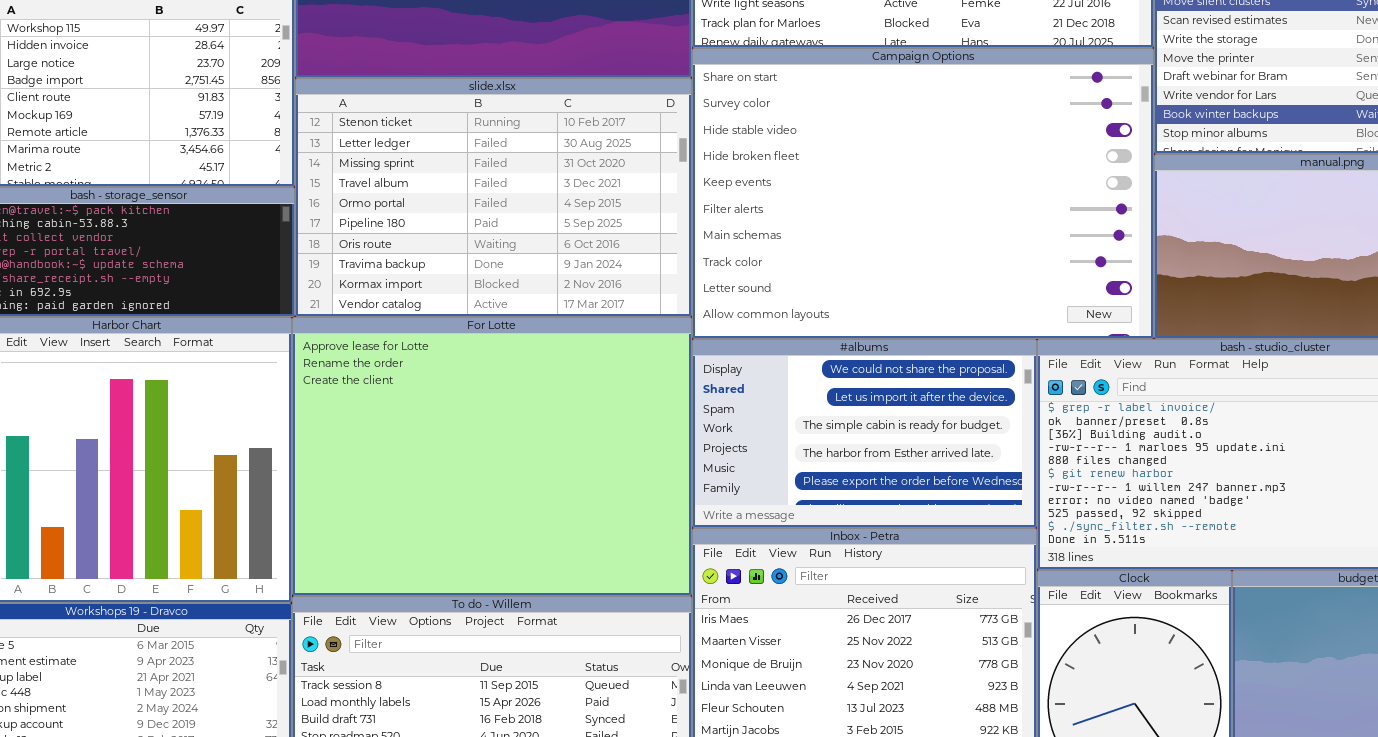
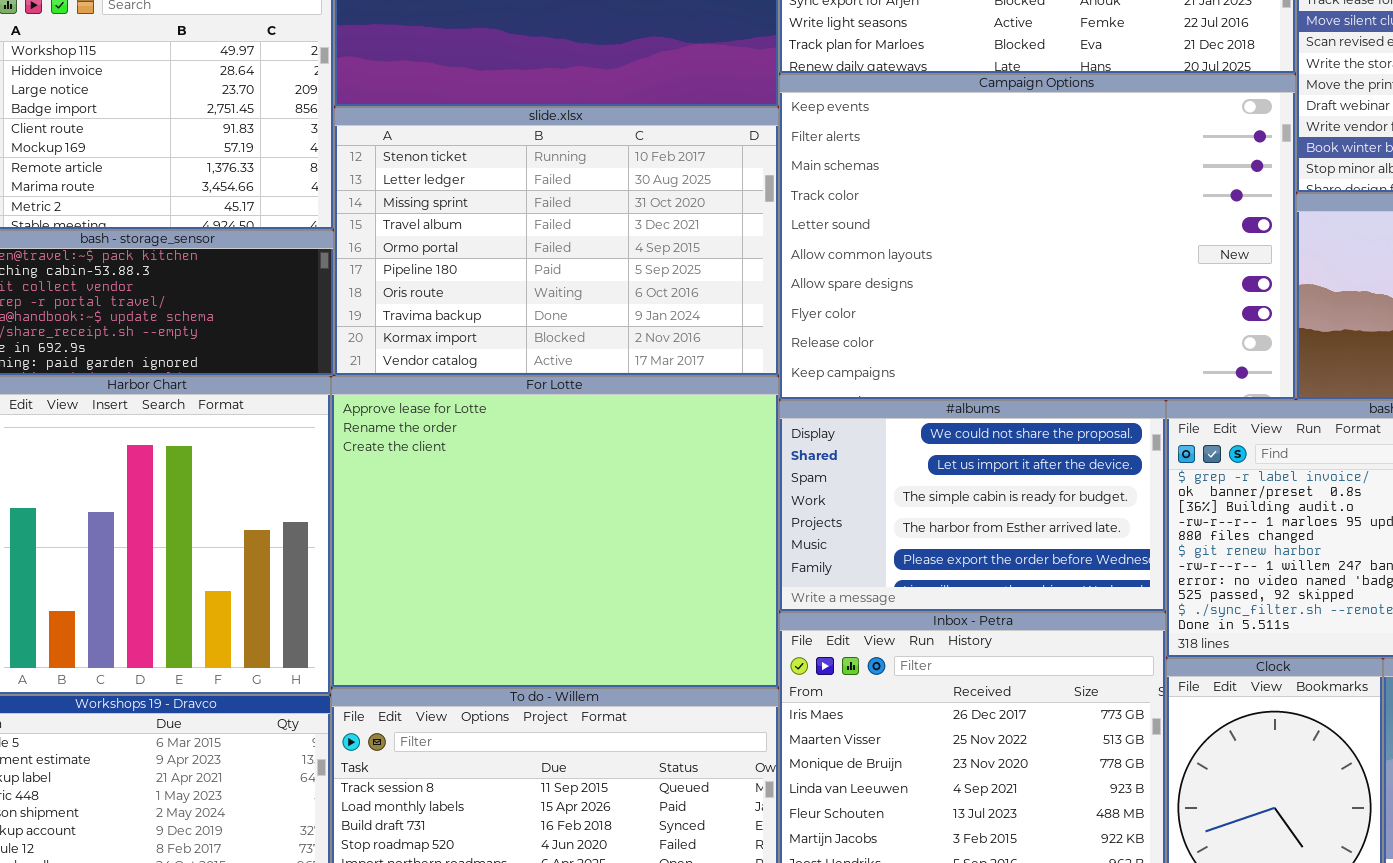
Campaign Options: [692,48,1154,339] -> [779,74,1296,400], scrolled down 4 rows

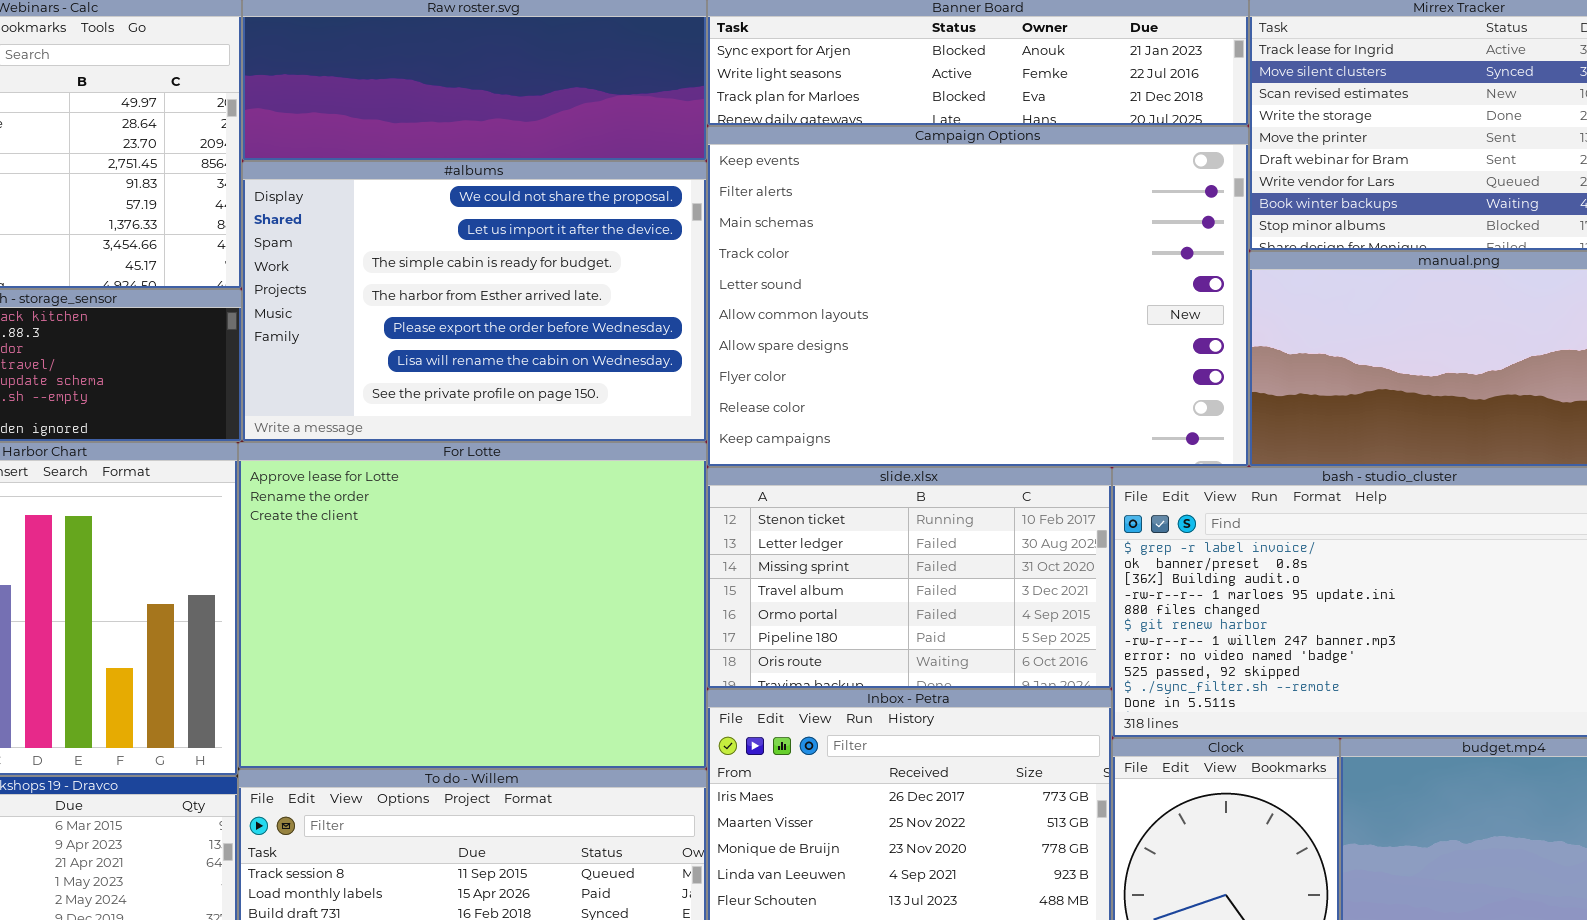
slide.xlsx: [334,107,779,376] -> [707,467,1112,689], moved, resized
#albums: [779,400,1166,612] -> [242,161,707,442], moved, resized

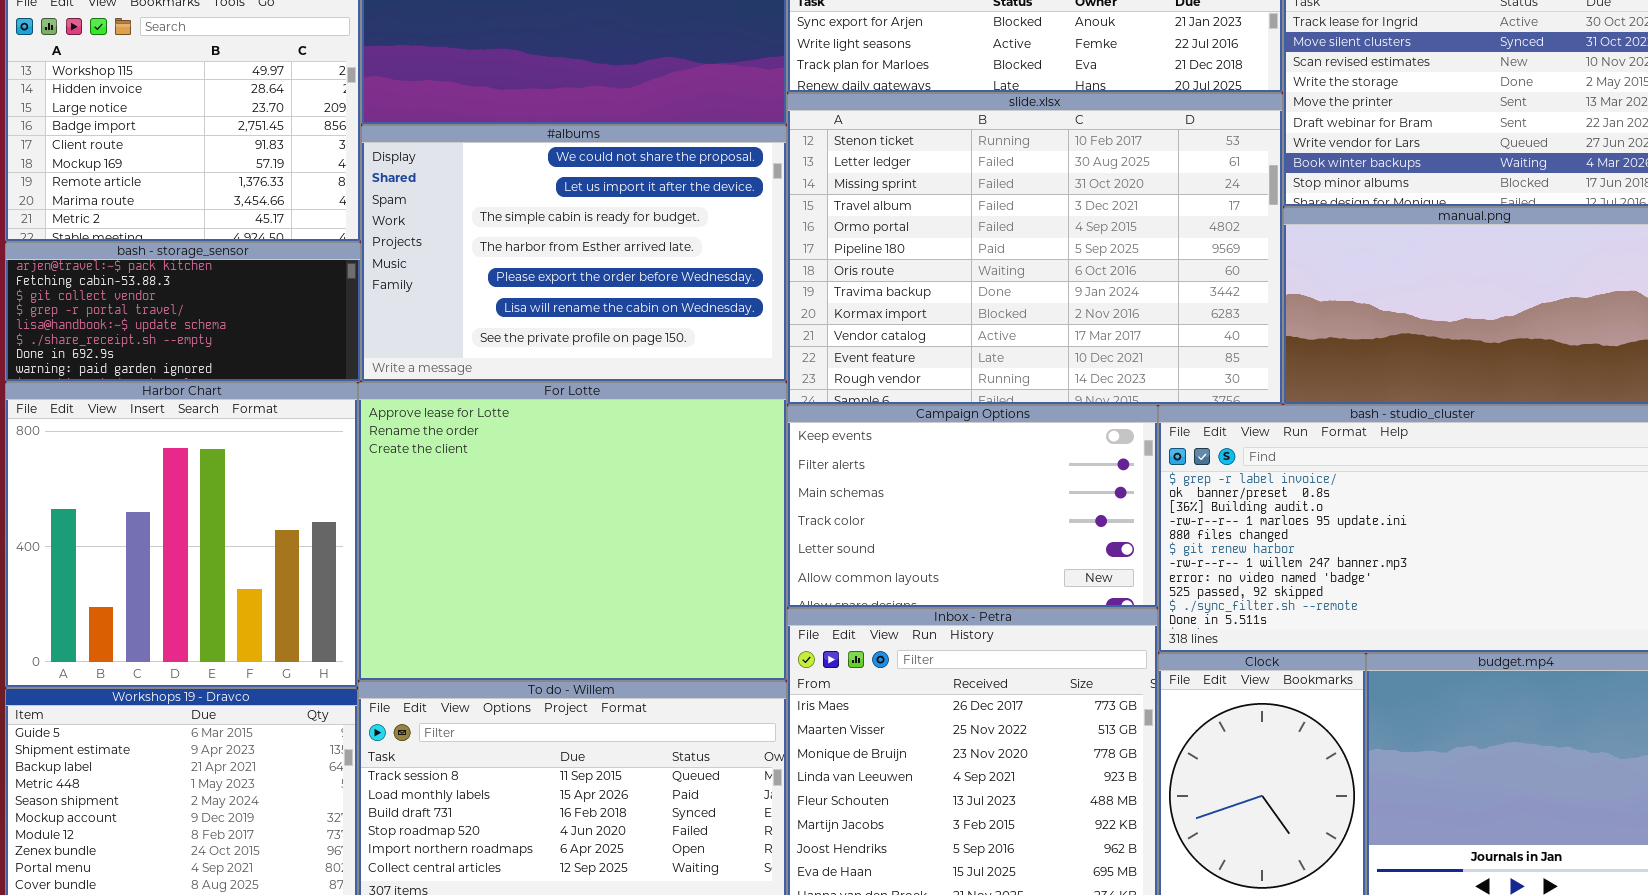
Campaign Options: [707,126,1249,467] -> [787,405,1158,608], moved, resized
slide.xlsx: [707,467,1112,689] -> [787,93,1283,405], moved, resized

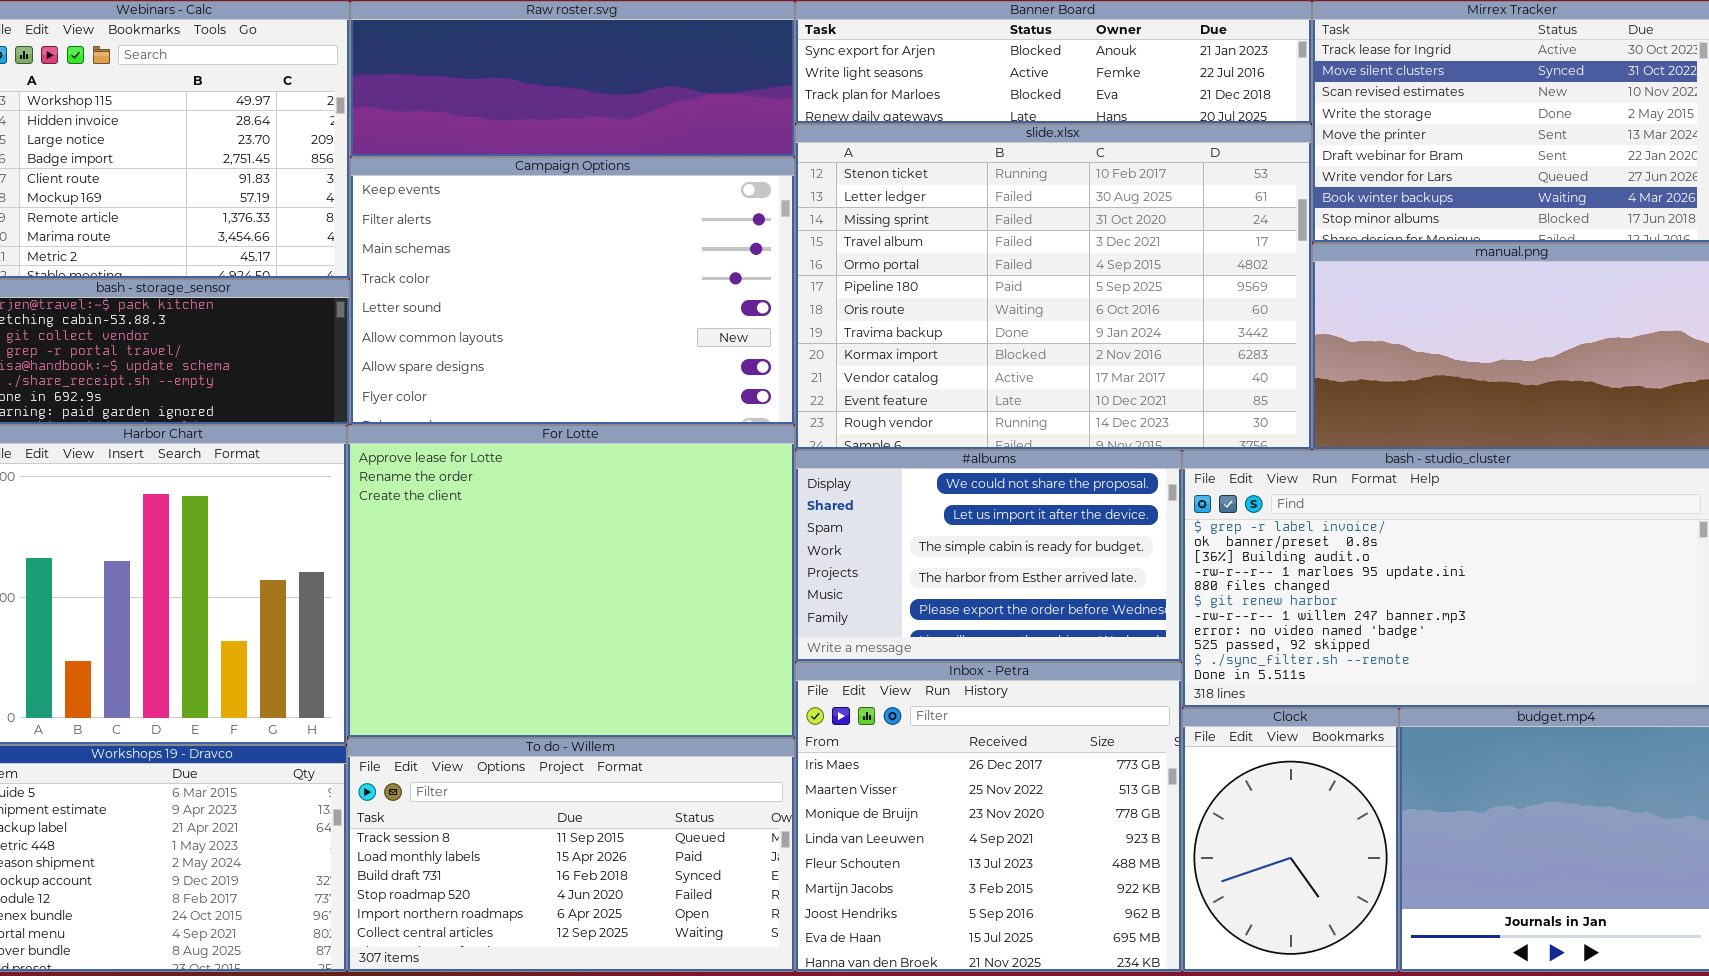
#albums: [361,125,787,382] -> [795,450,1182,662], moved, resized
Campaign Options: [787,405,1158,608] -> [350,157,795,425], moved, resized

